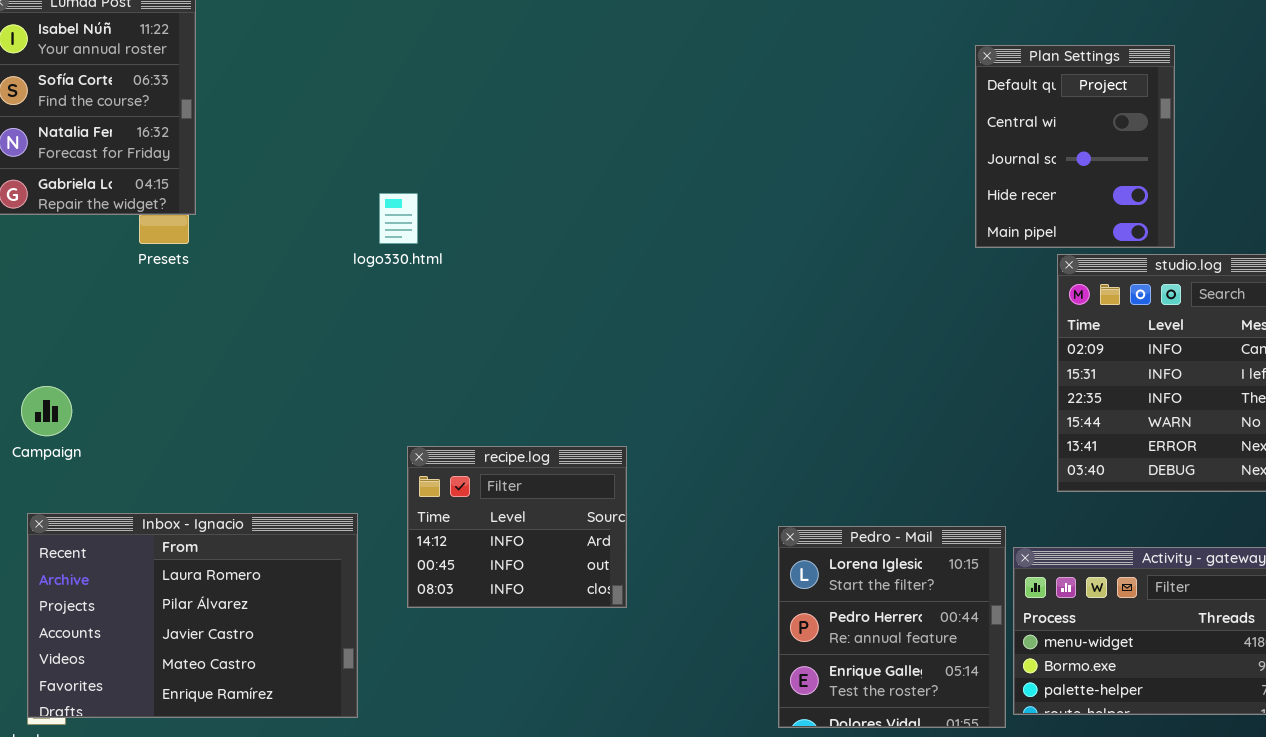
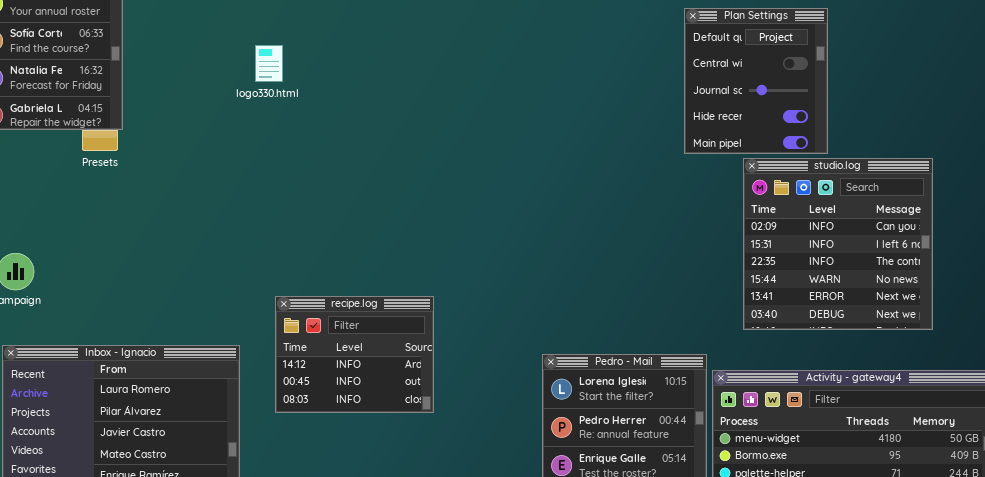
logo330.html: [379,193,418,244] -> [255,45,283,82], moved

